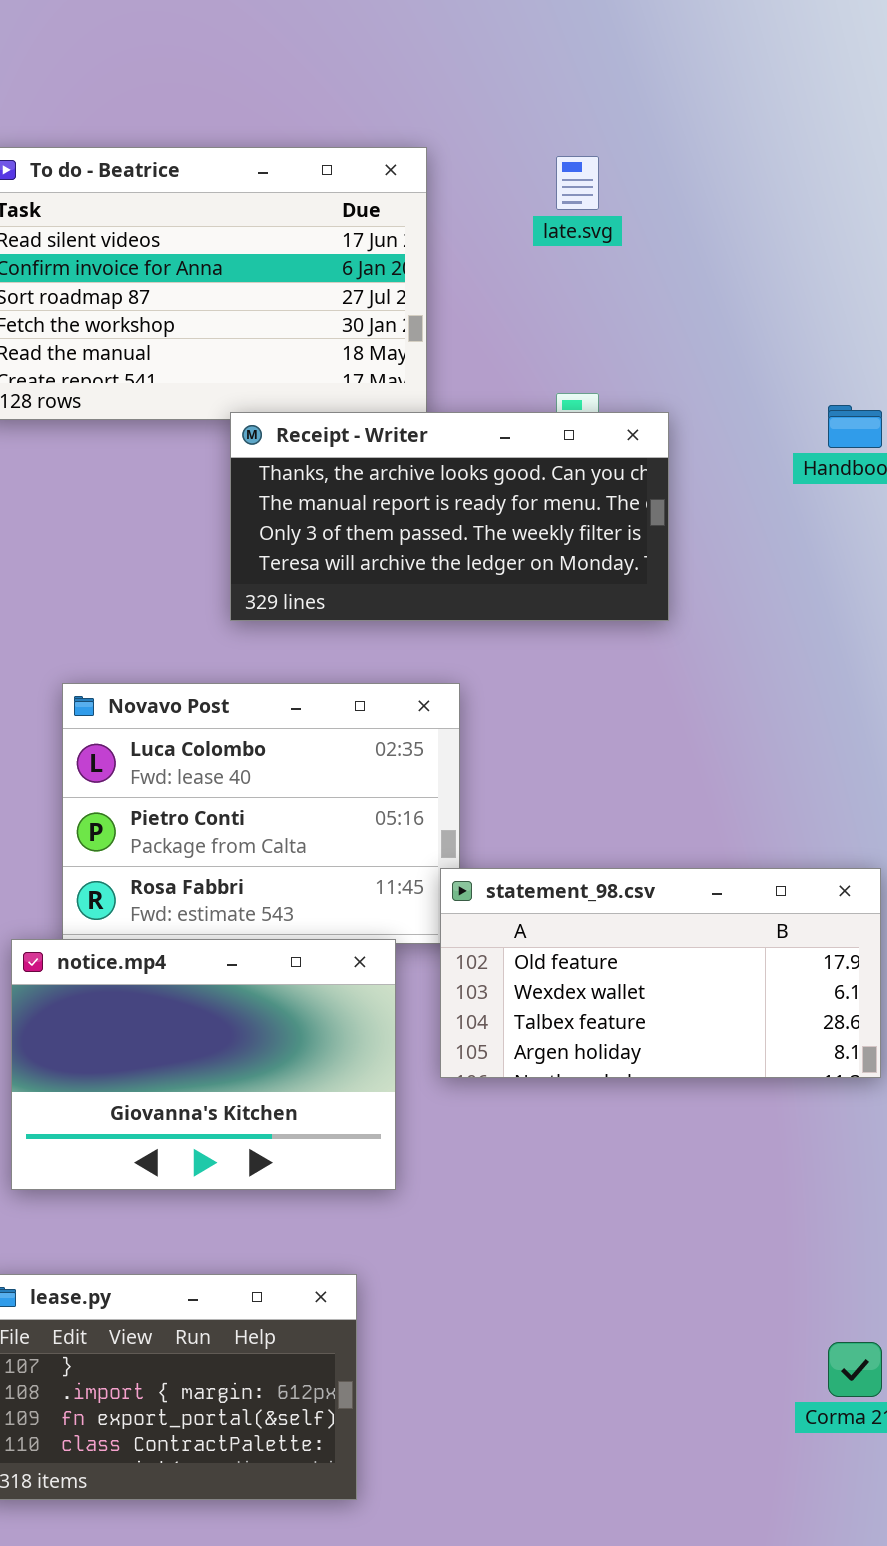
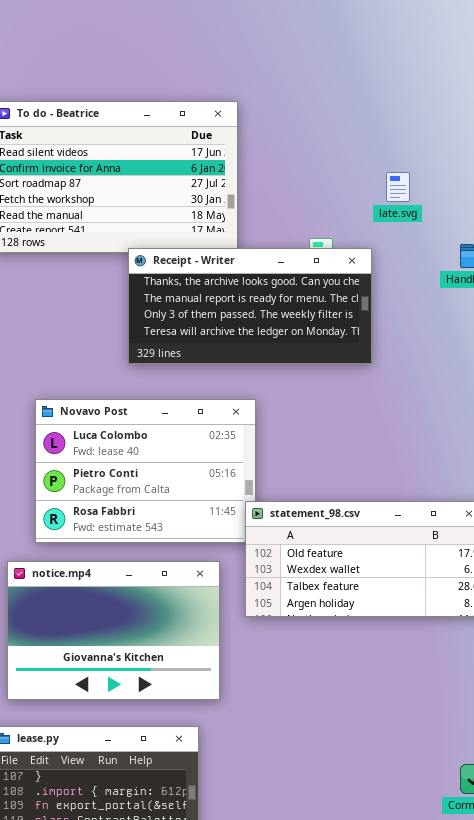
late.svg: [556,156,599,210] -> [386,172,410,202], moved
notice.mp4: [11,939,396,1190] -> [7,561,220,700], moved

